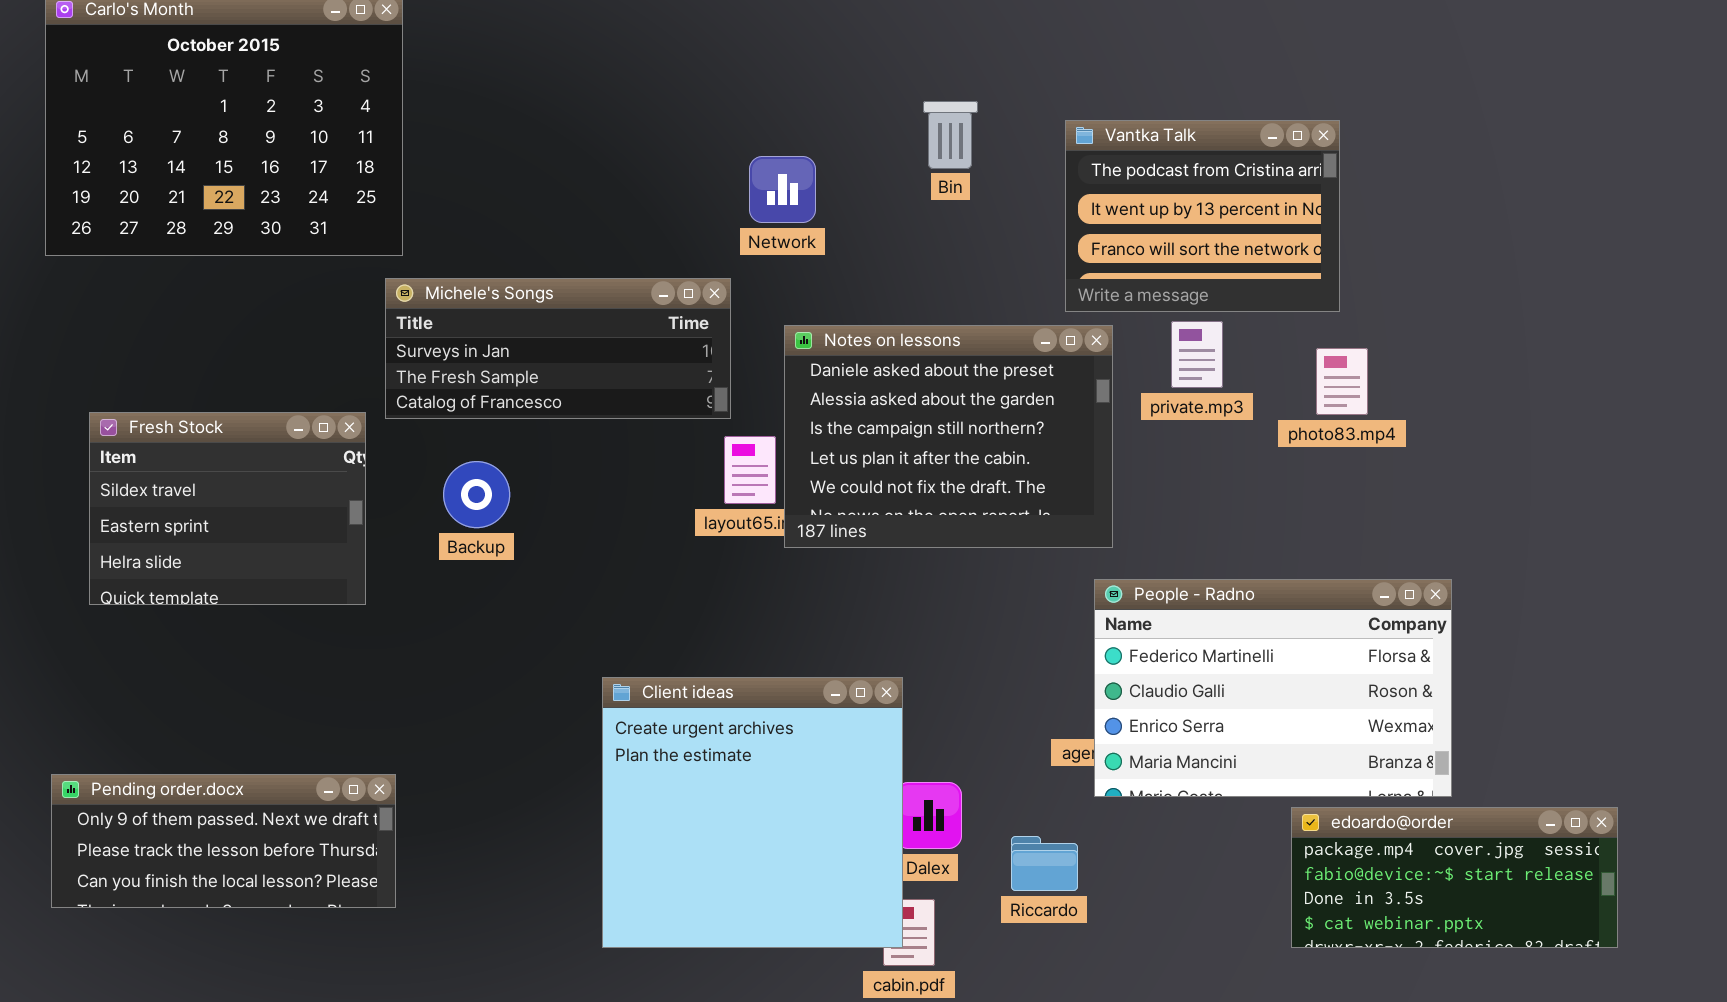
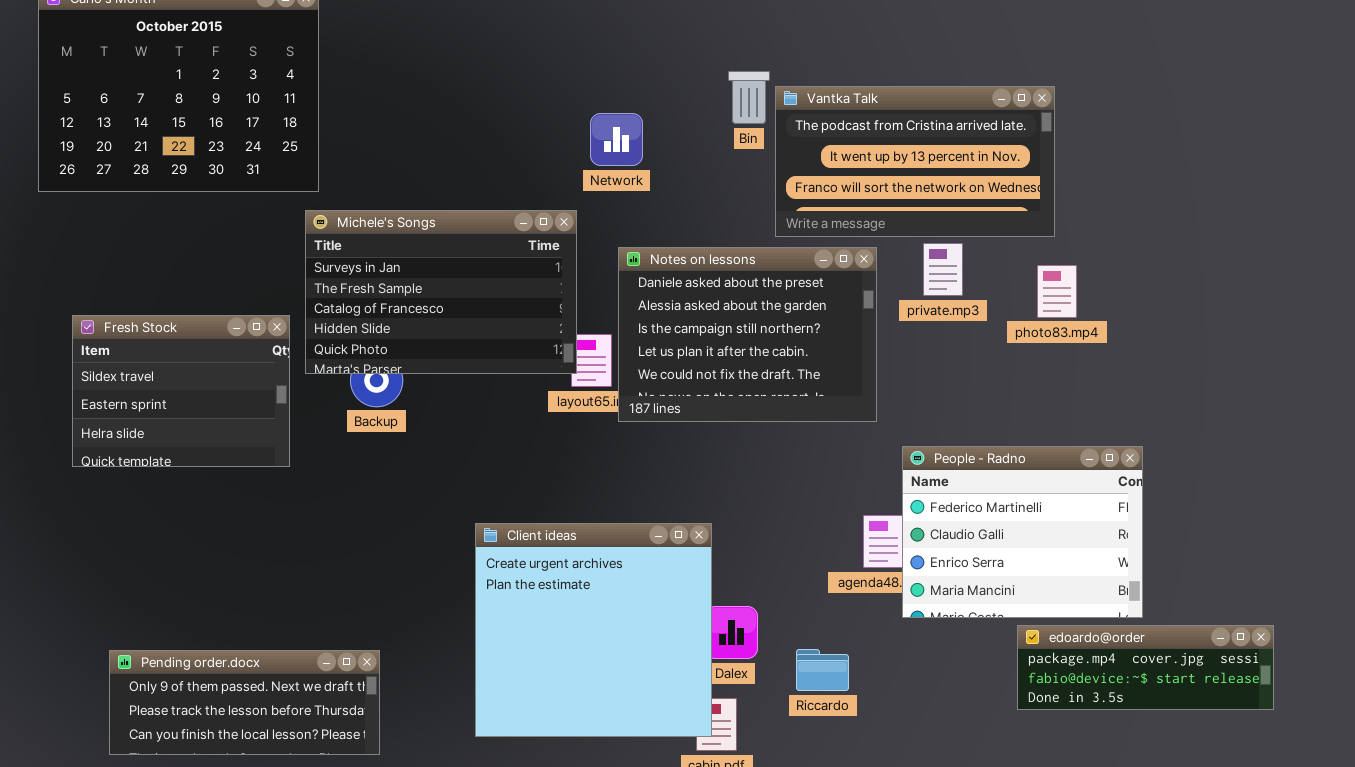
Vantka Talk: [1065,120,1340,312] -> [775,86,1055,237], resized
Michele's Songs: [385,278,731,419] -> [305,210,577,374], resized
People - Radno: [1094,579,1452,797] -> [902,446,1143,618], resized
Pending order.docx: [51,774,396,908] -> [109,650,380,755], moved
edoardo@order: [1291,807,1618,948] -> [1017,625,1274,710], resized

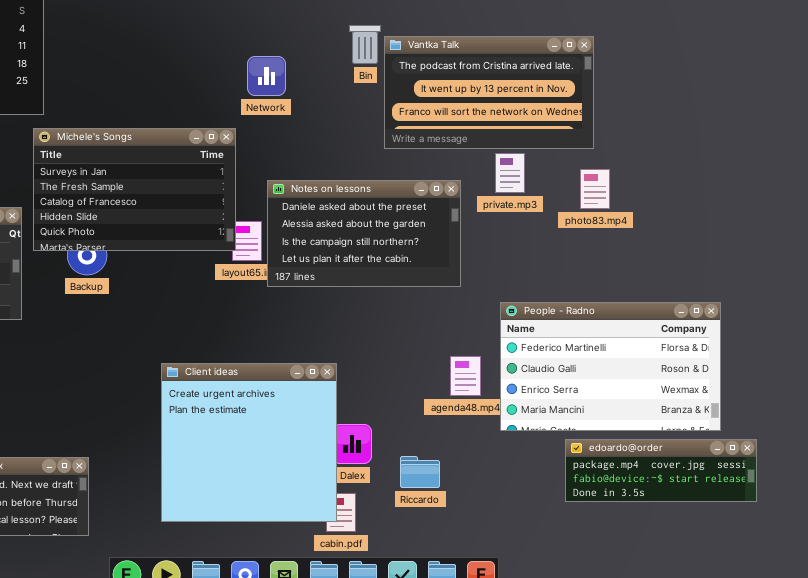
Notes on lessons: [618,247,877,422] -> [267,180,461,287], resized
People - Radno: [902,446,1143,618] -> [500,302,721,431], moved, resized

